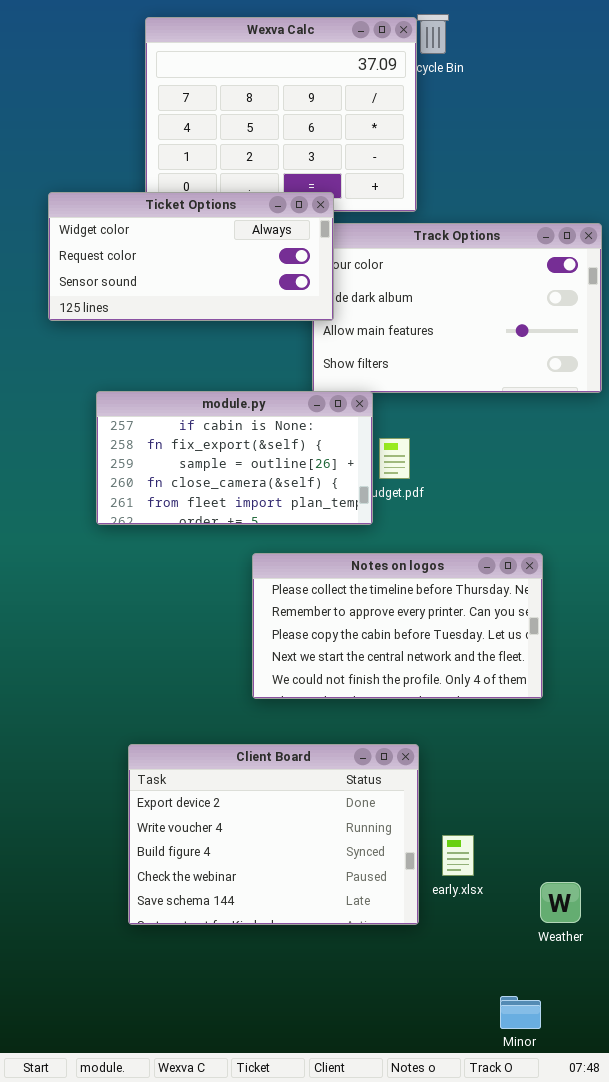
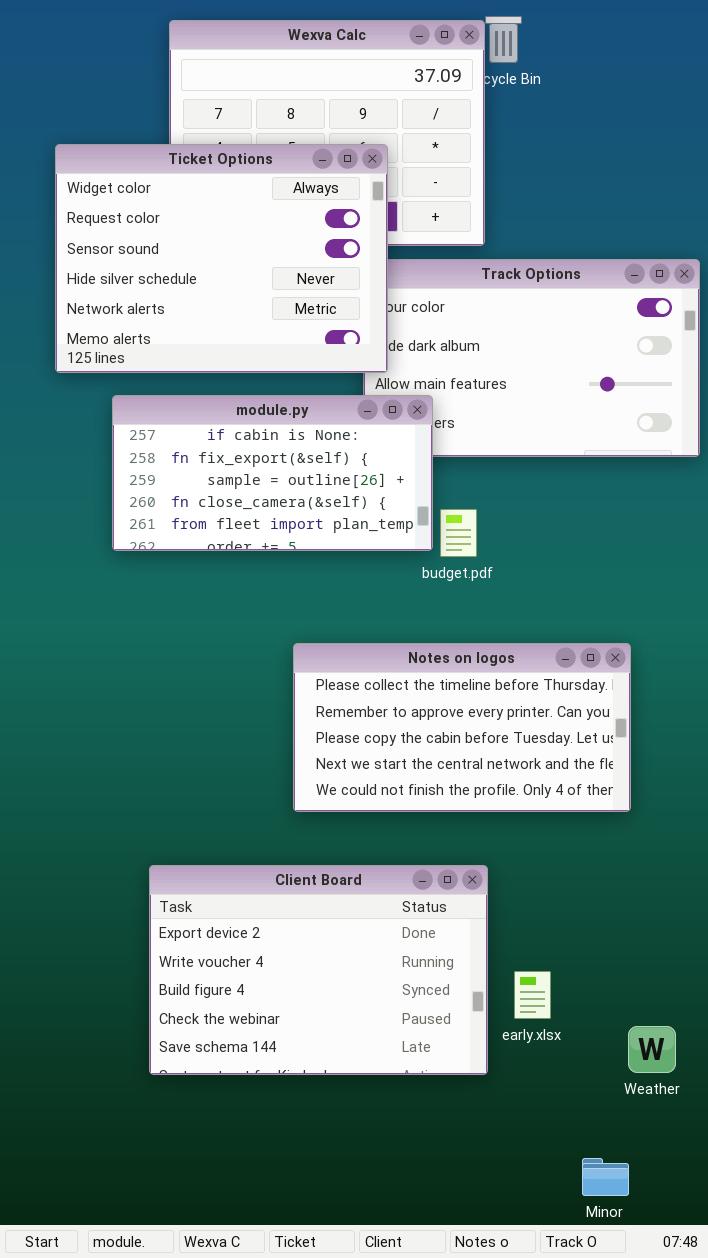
Ticket Options: [48,192,334,321] -> [55,144,388,373], resized
module.py: [96,391,373,525] -> [112,395,433,551], moved

